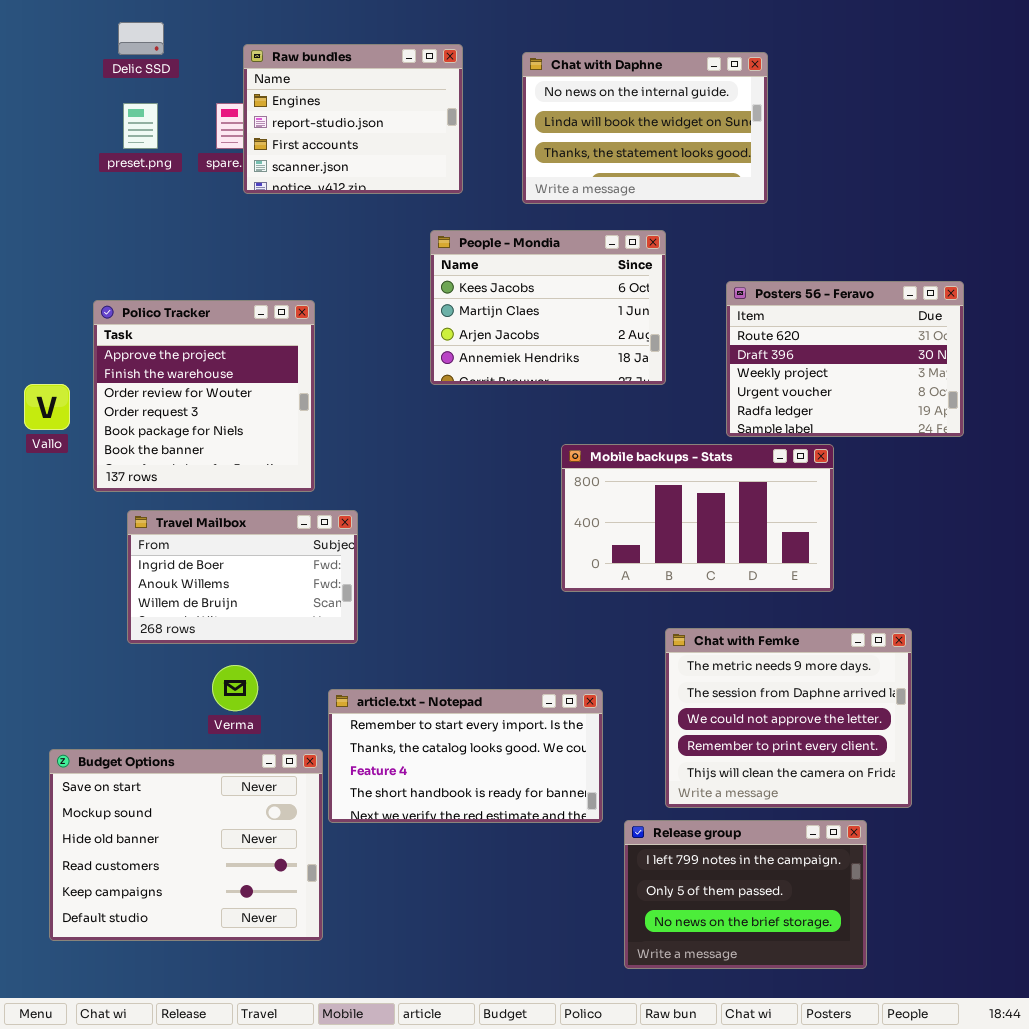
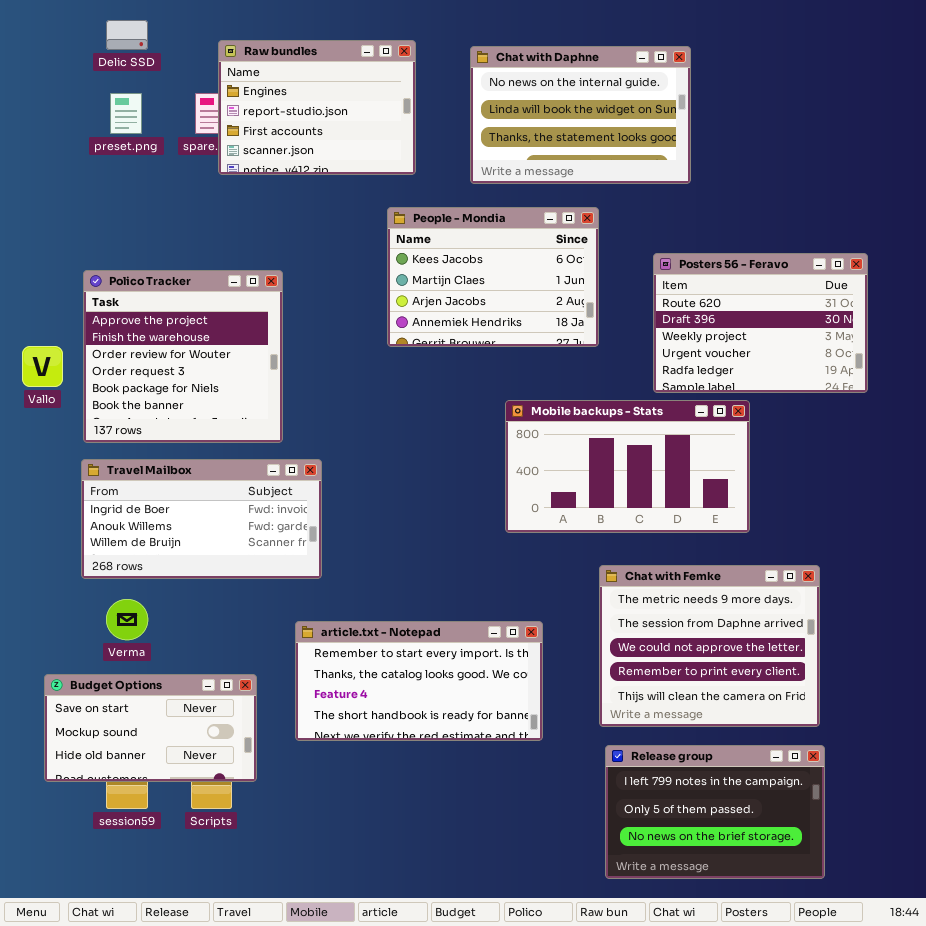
Travel Mailbox: [127,510,358,644] -> [81,459,322,579], resized
Verma: [212,665,258,711] -> [106,599,148,640], moved
Budget Options: [49,749,323,941] -> [44,674,257,782], resized
Release group: [624,820,867,969] -> [605,745,825,879], moved

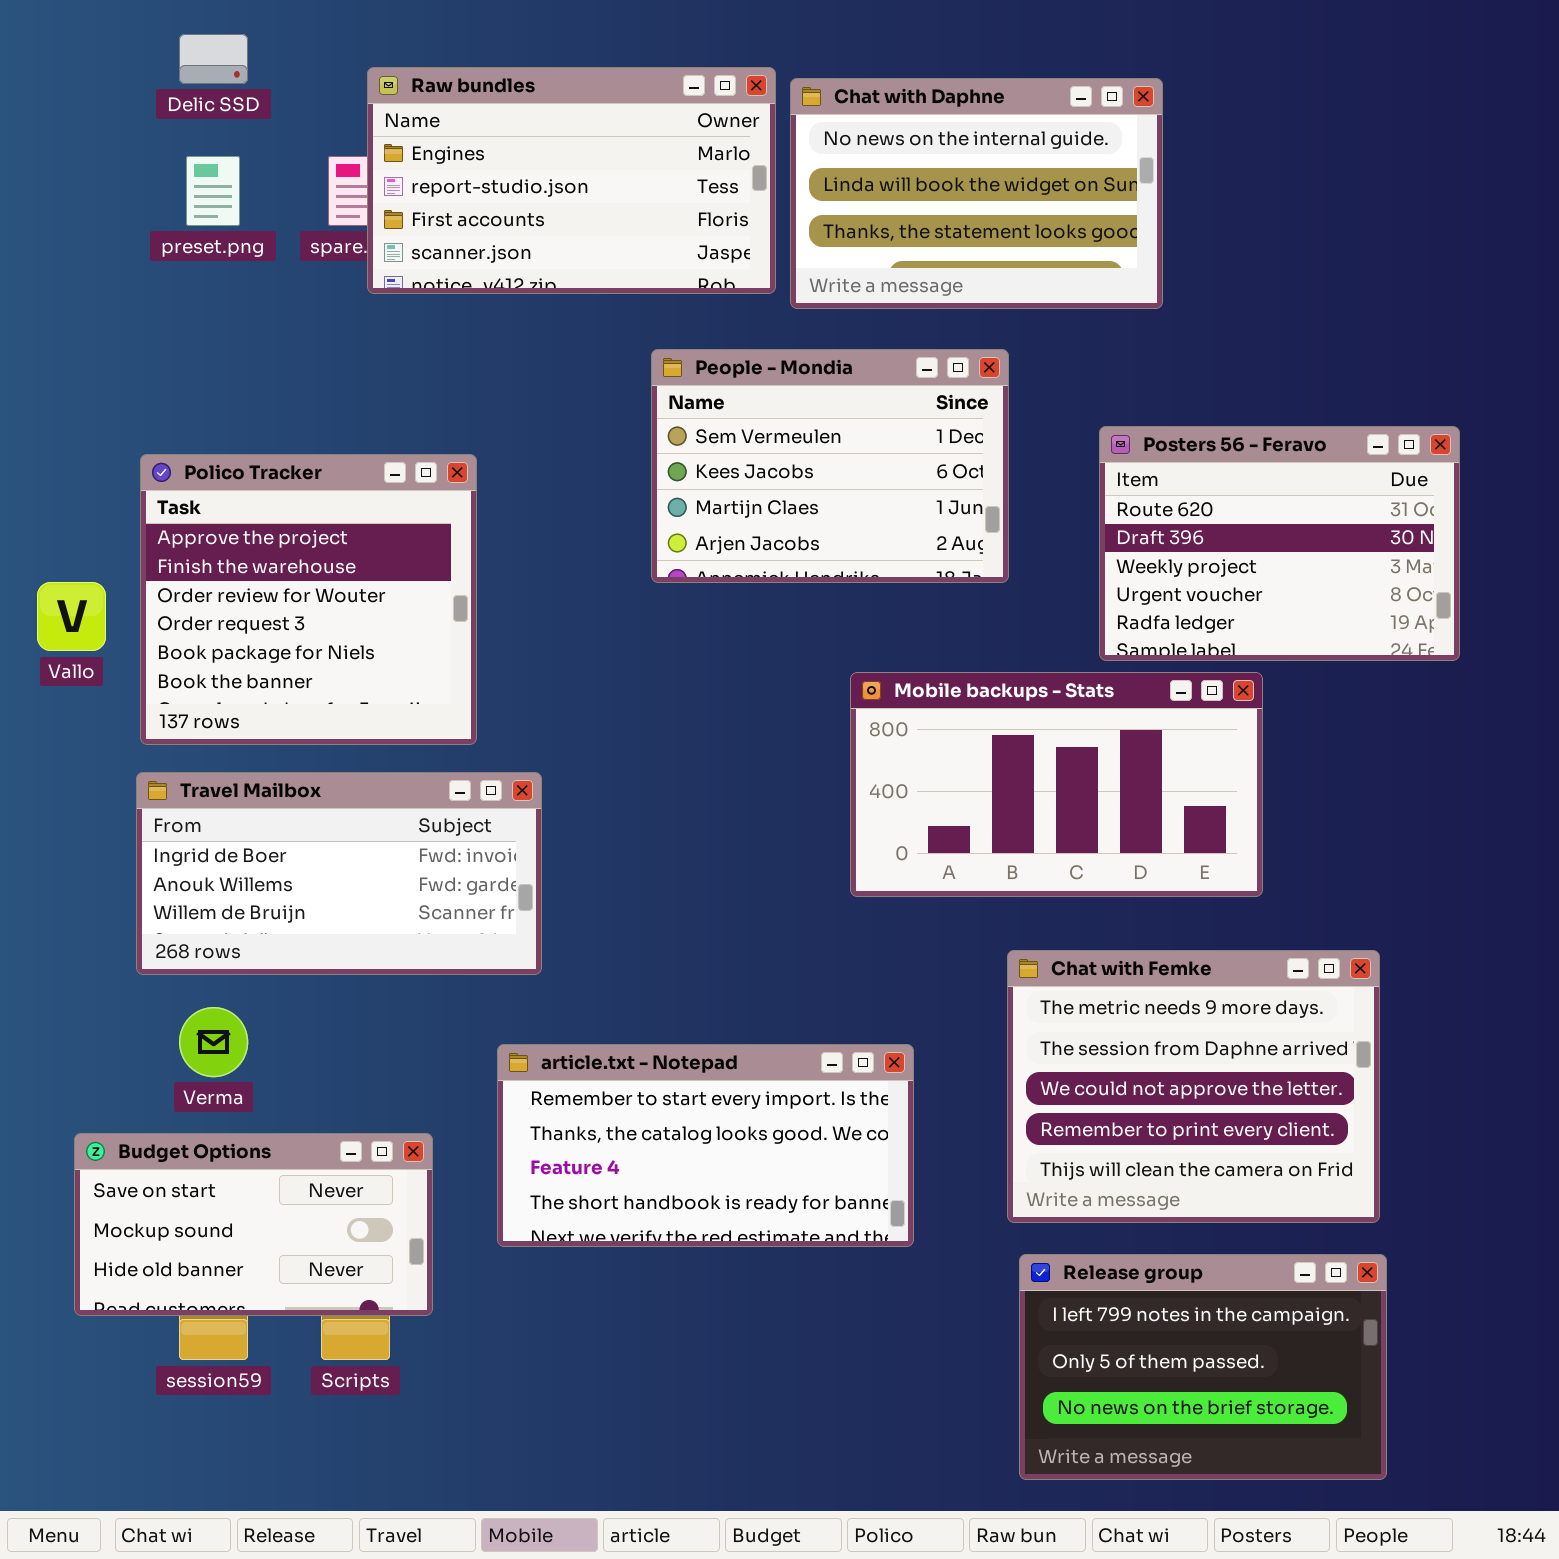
Raw bundles: [218,40,416,175] -> [367,67,776,294], resized
People - Mondia: [387,207,599,347] -> [651,349,1009,583], scrolled up 1 row

